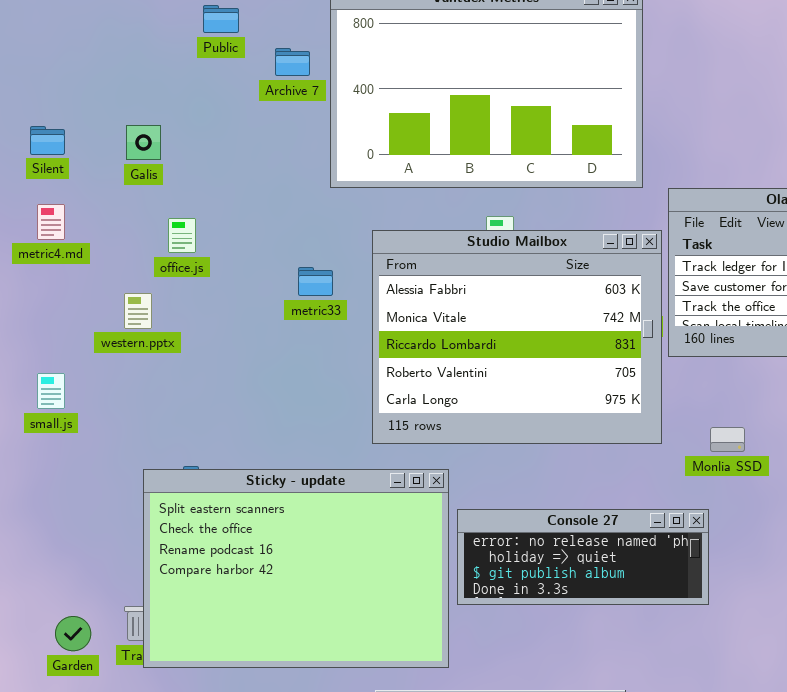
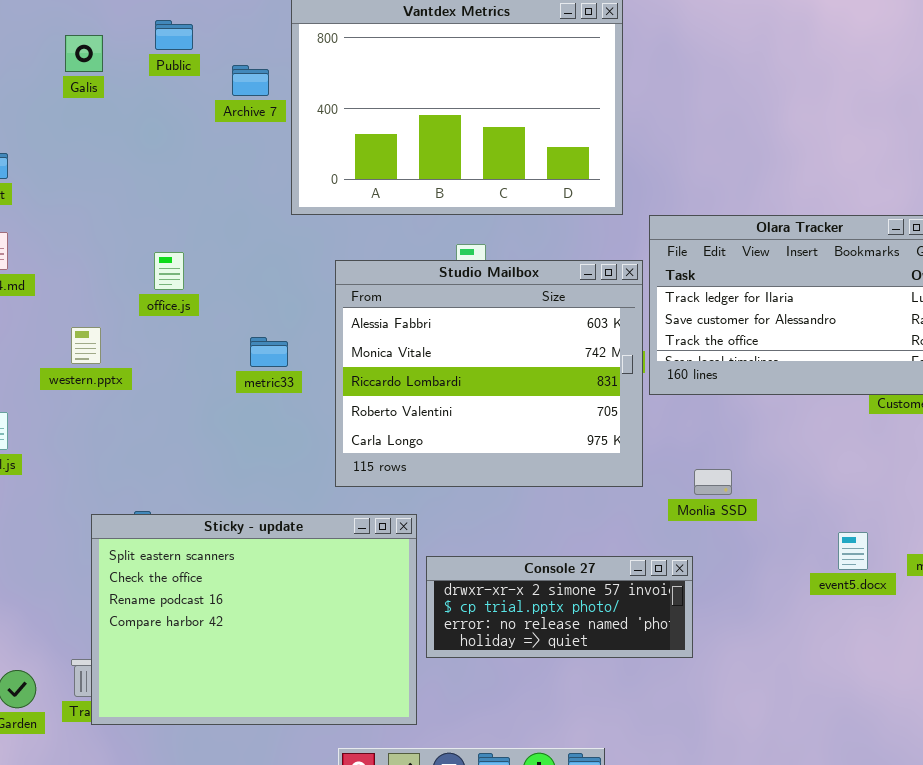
Galis: [126,125,161,160] -> [65,35,103,72], moved
office.js: [168,218,196,253] -> [154,252,184,290], moved
metric33: [298,267,333,296] -> [250,337,288,367], moved
Console 27: [457,509,709,605] -> [426,556,693,658], scrolled up 2 rows

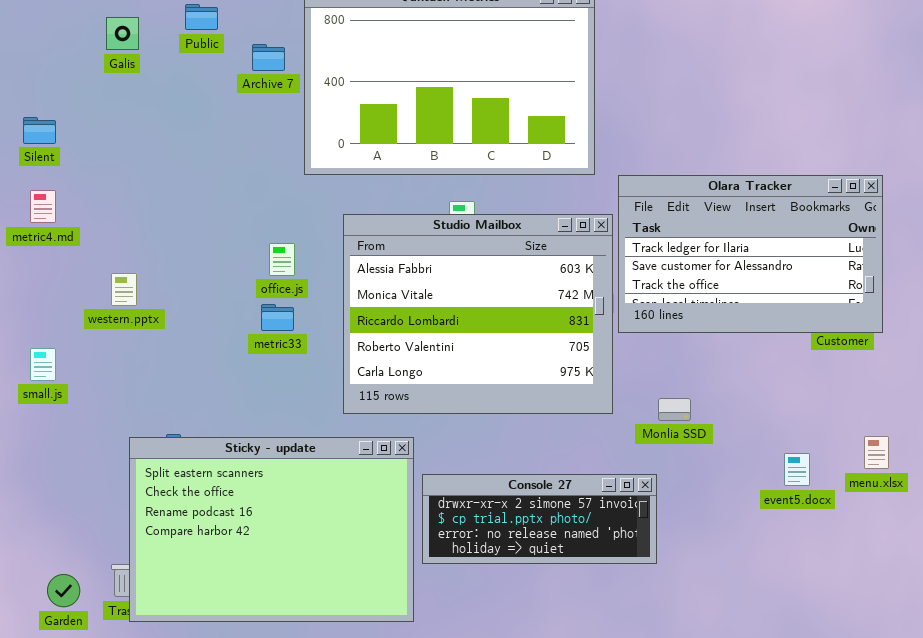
office.js: [154,252,184,290] -> [269,243,295,276], moved
metric33: [250,337,288,367] -> [261,304,294,331], moved

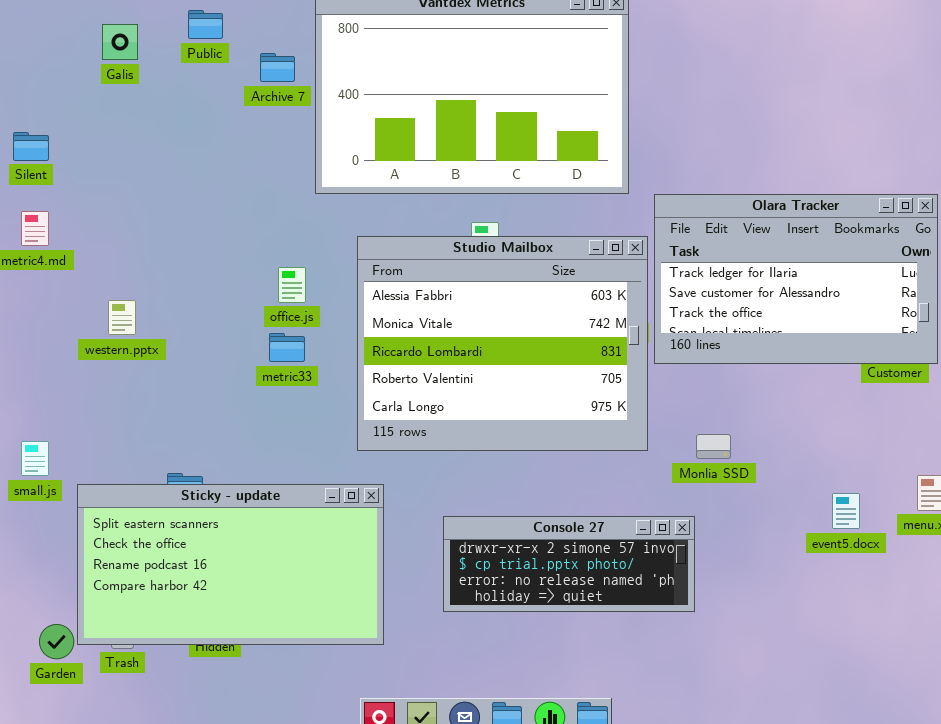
small.js: [30,348,56,381] -> [21,441,49,476], moved
Sticky - update: [129,437,414,622] -> [77,484,384,645], moved, resized

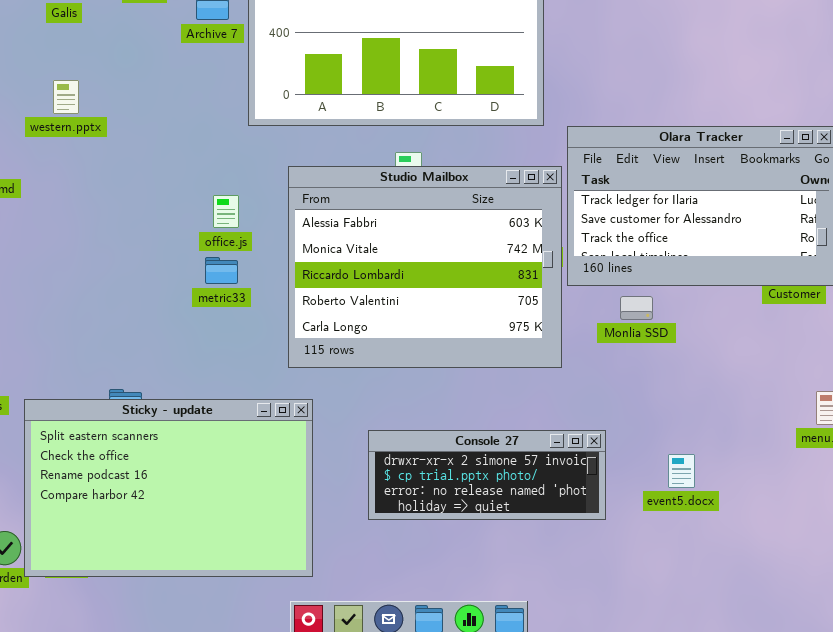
western.pptx: [108,300,136,335] -> [53,80,79,114], moved
Monlia SSD: [696,434,731,459] -> [620,296,653,320], moved
Sticky - update: [77,484,384,645] -> [24,399,313,577], resized
event5.docx: [832,493,860,529] -> [668,454,695,488], moved

